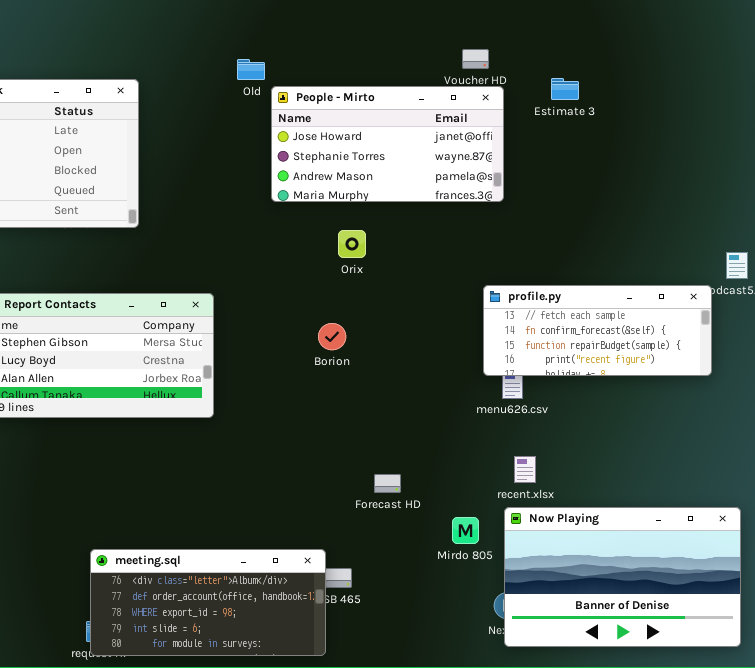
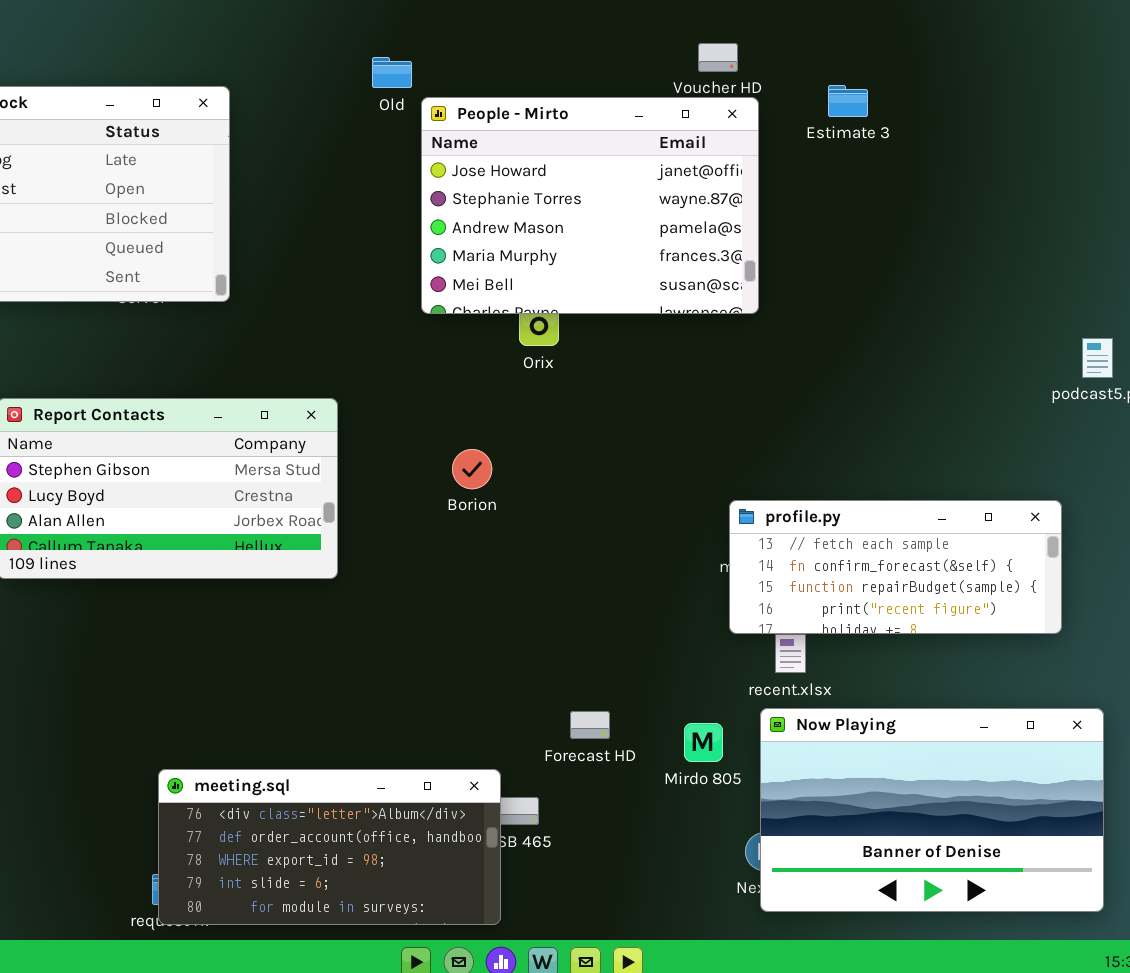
People - Mirto: [271,86,504,202] -> [421,97,759,314], resized
profile.py: [483,285,712,376] -> [729,500,1062,634], moved
Borion: [318,323,346,350] -> [452,449,492,489], moved
Forecast HD: [374,474,401,493] -> [570,711,610,739], moved

